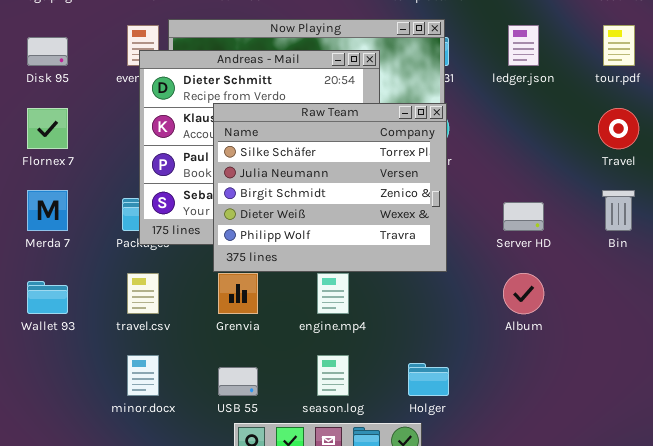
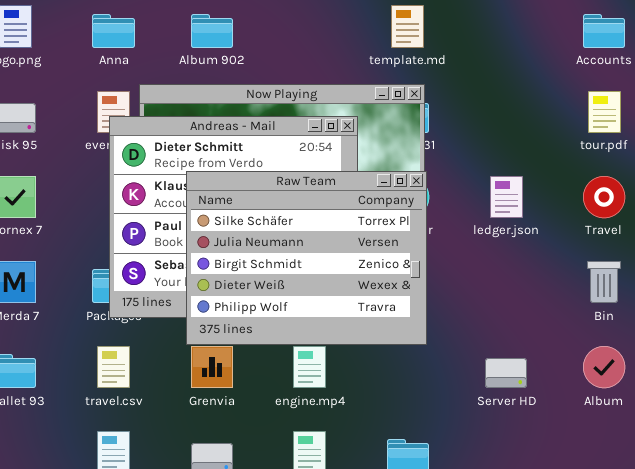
ledger.json: [508,25,539,66] -> [490,176,523,218], moved
Server HD: [503,202,544,231] -> [485,358,527,388], moved
Album: [503,273,544,314] -> [583,346,625,388], moved

